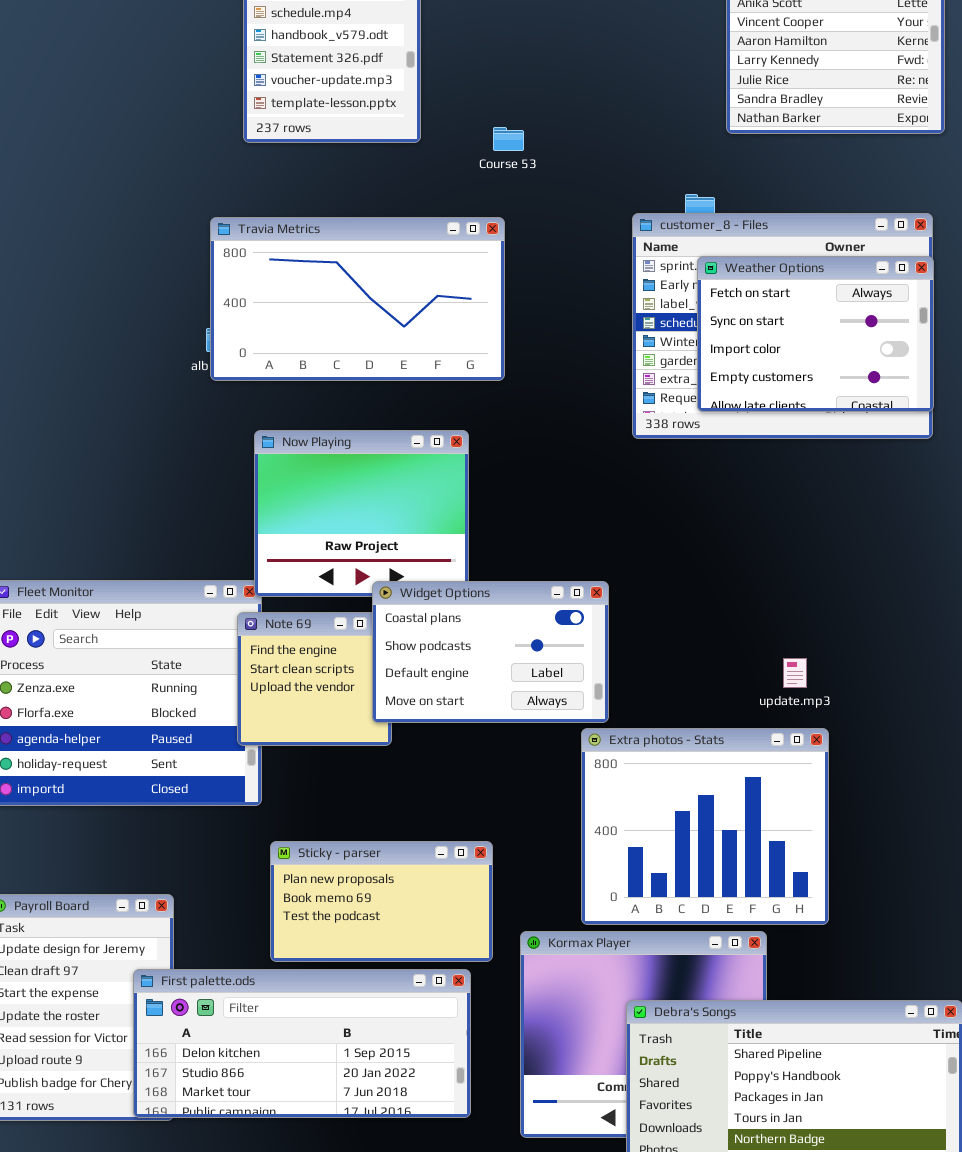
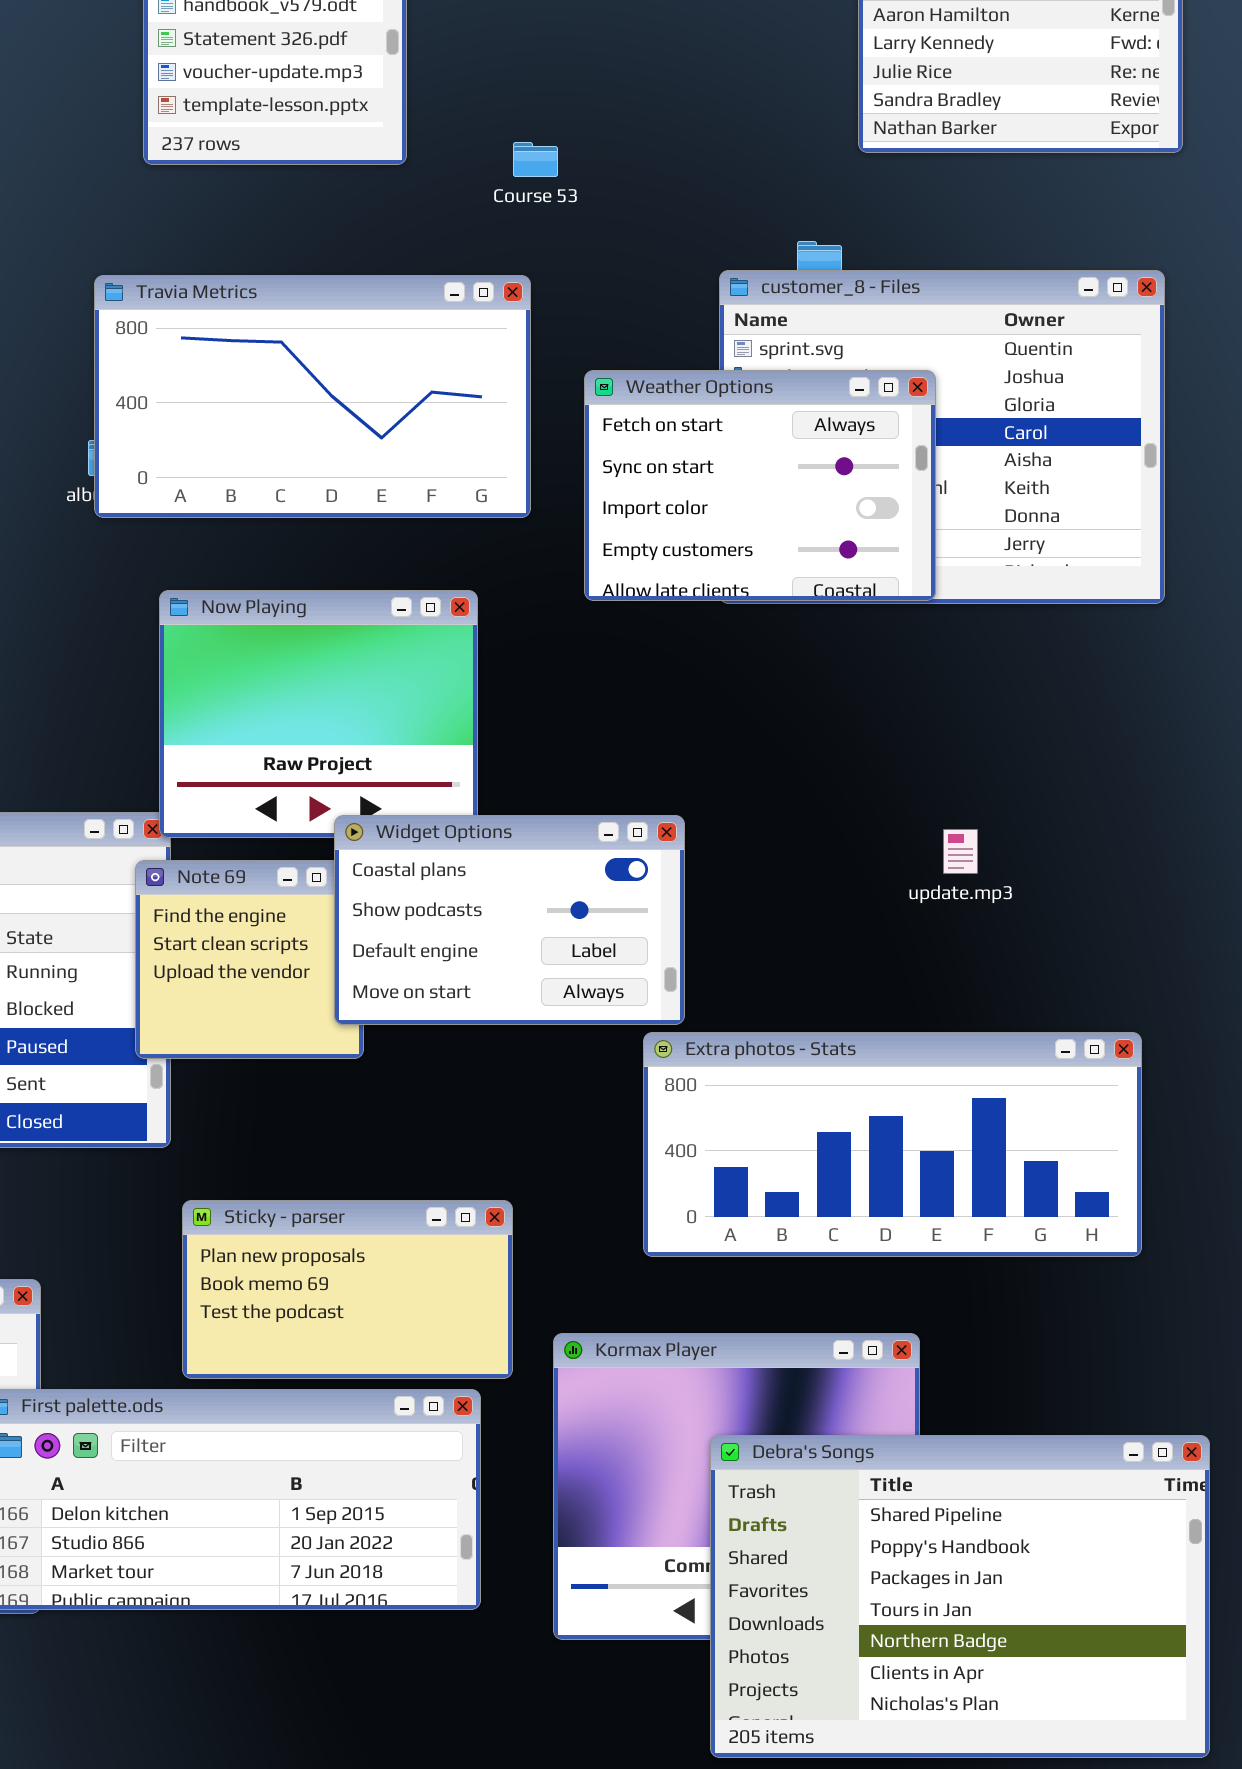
Weather Options: [697,256,934,412] -> [584,370,936,601], moved
update.mp3: [783,658,807,688] -> [943,829,978,874], moved
Extra photos - Stats: [581,728,829,925] -> [643,1032,1142,1257], resized

